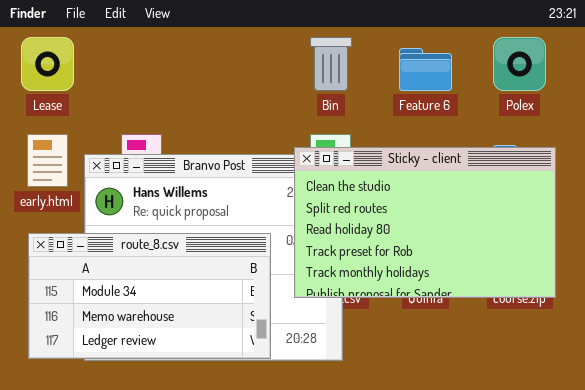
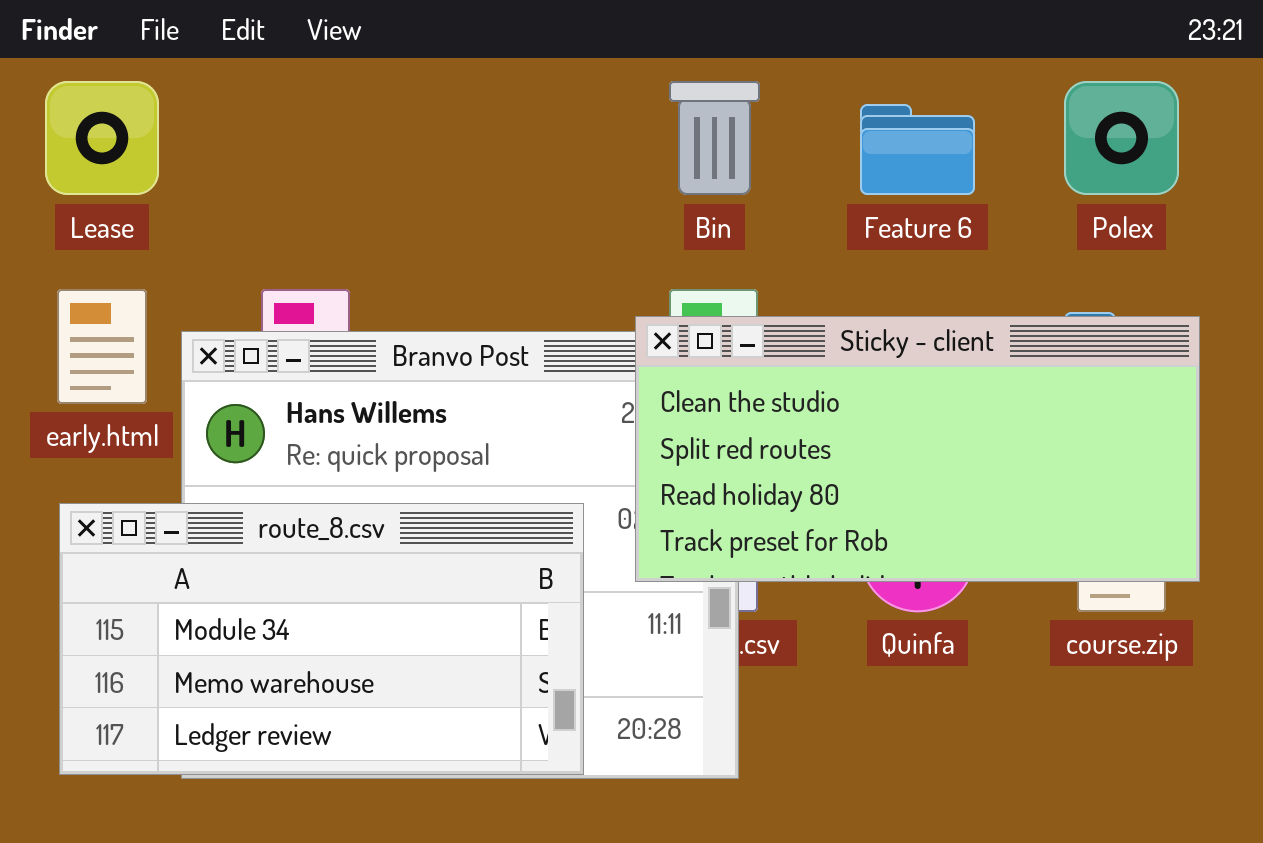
Sticky - client: [294,147,556,298] -> [635,316,1200,582], resized

